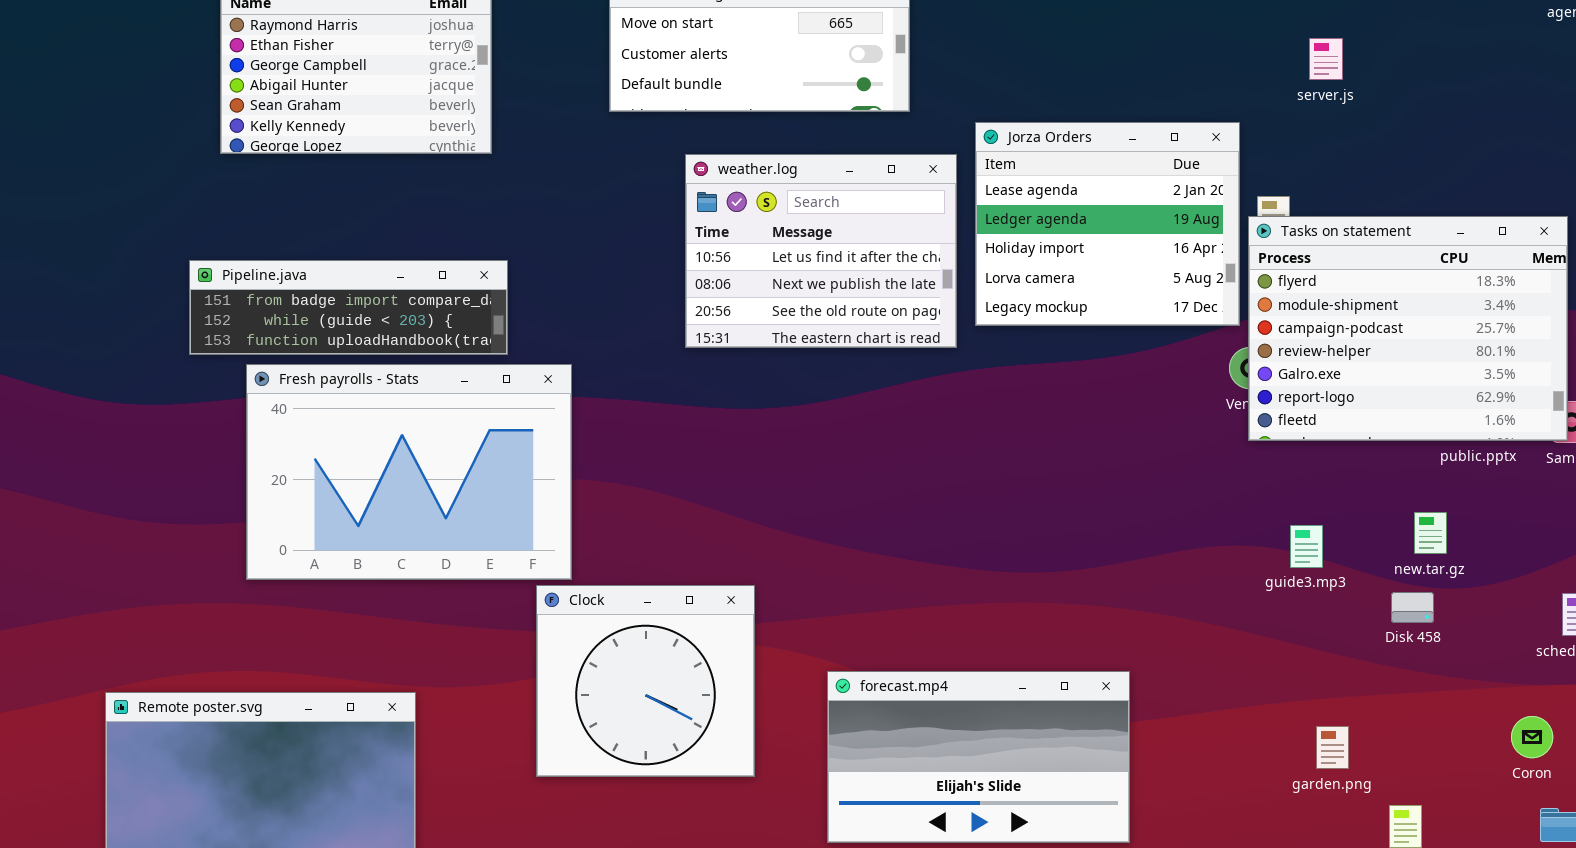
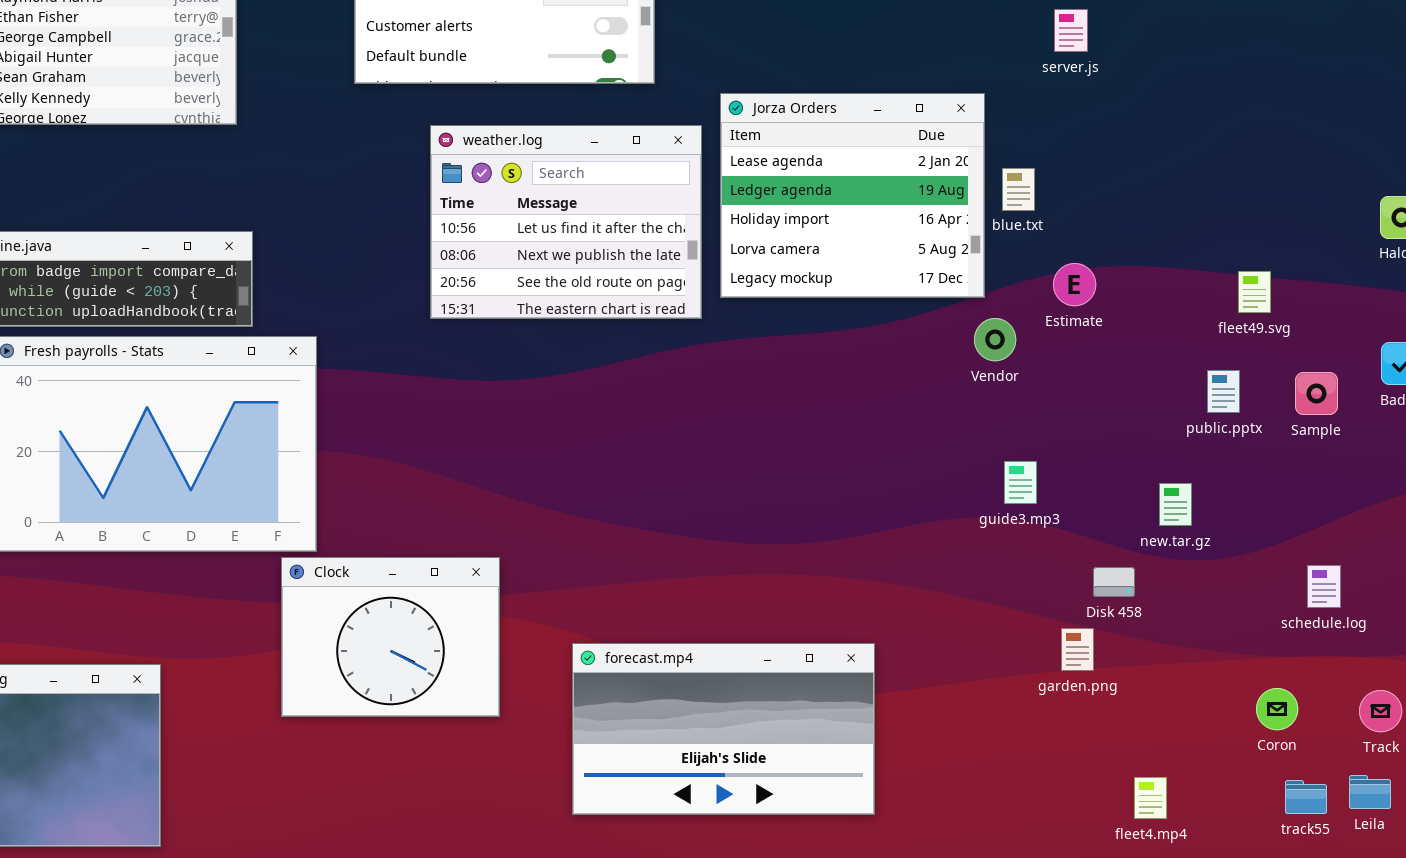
Tasks on statement: [1248,216,1568,441] -> none, closed
guide3.mp3: [1290,525,1323,568] -> [1004,461,1037,504], moved
Clock: [536,585,755,777] -> [281,557,500,717], resized
Disk 458: [1391,592,1434,623] -> [1093,567,1135,597], moved
garden.png: [1316,726,1349,769] -> [1061,628,1094,671], moved

